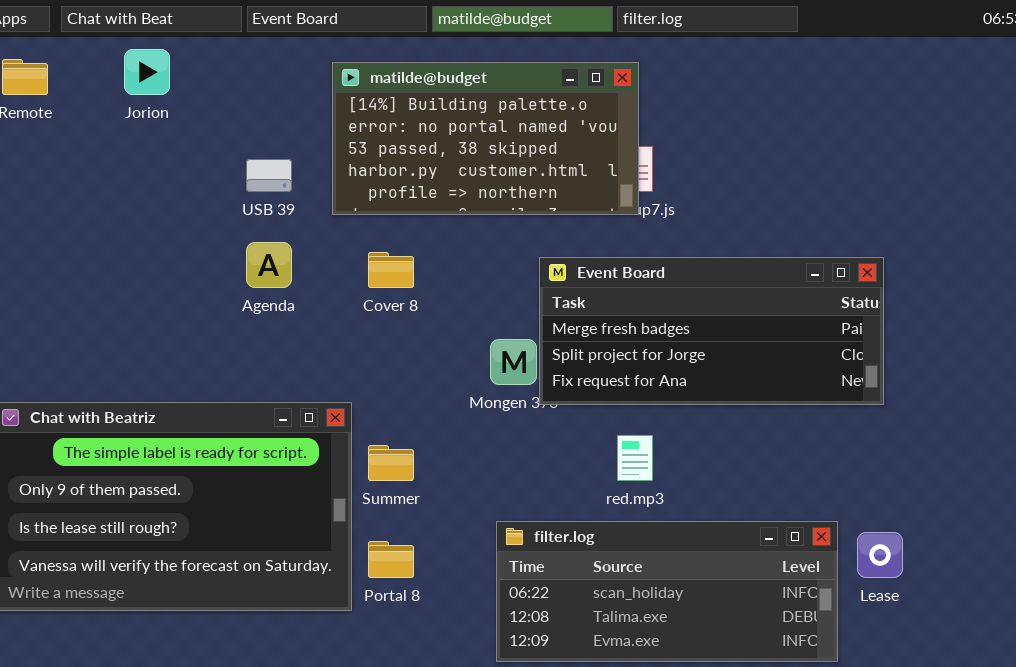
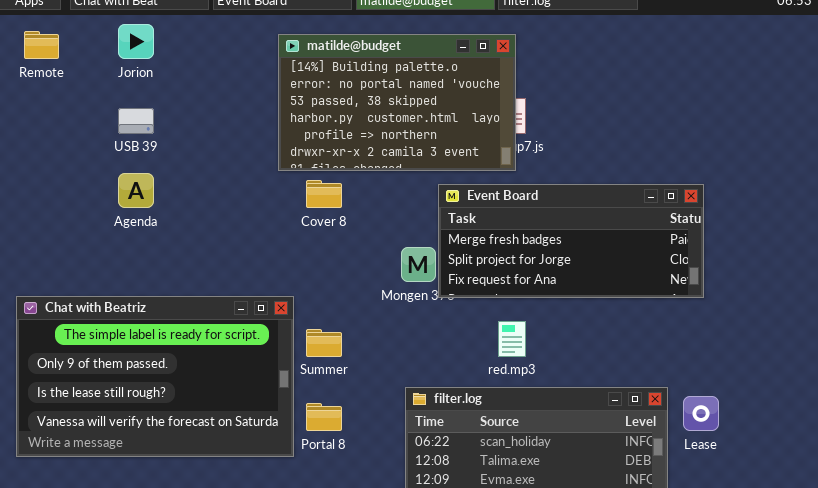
matilde@budget: [332,62,639,215] -> [278,34,516,171], resized
USB 39: [246,159,292,192] -> [118,108,154,134], moved
Agenda: [246,242,292,288] -> [118,173,154,208], moved

